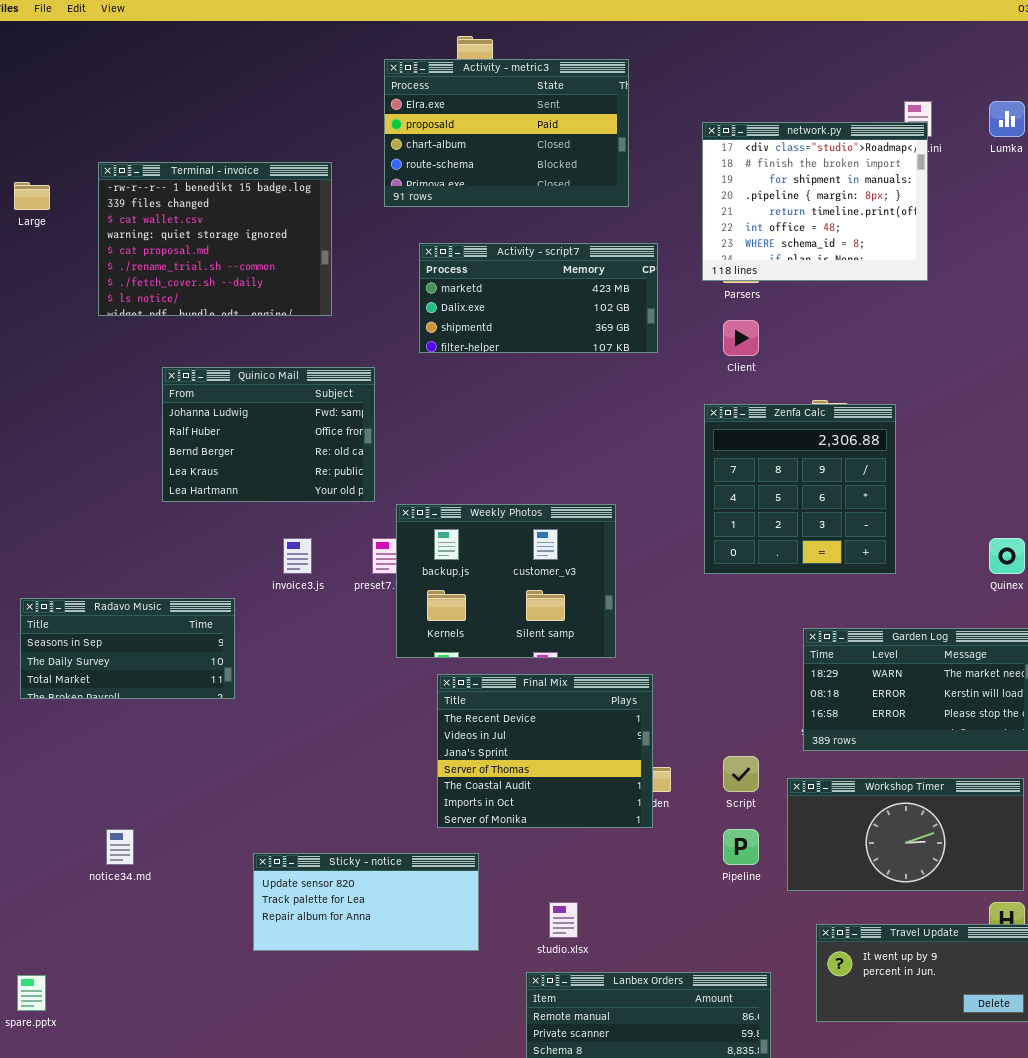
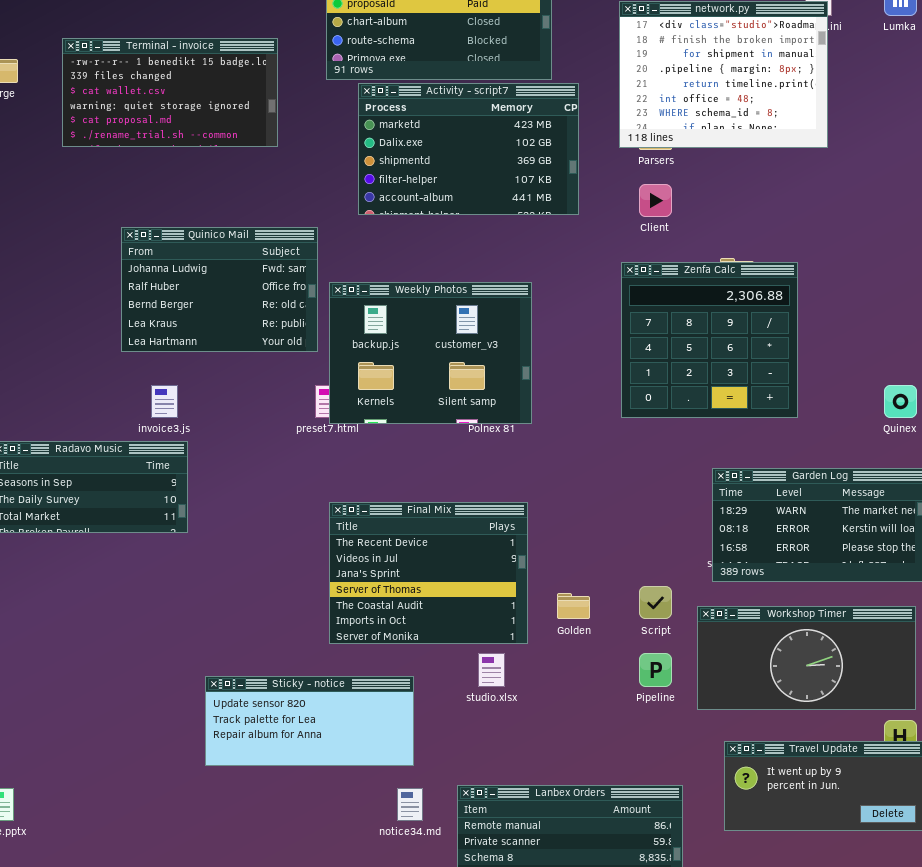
Terminal - invoice: [98,162,332,316] -> [62,38,278,147], resized
Activity - script7: [419,243,658,353] -> [358,83,579,215], resized
Weekly Photos: [396,504,616,658] -> [329,282,532,424], moved
invoice3.js: [283,538,312,574] -> [151,385,178,418], moved
Final Mix: [437,674,653,828] -> [329,502,528,644], moved
notice34.md: [106,829,134,865] -> [397,788,423,821], moved
studio.xlsx: [549,902,578,938] -> [478,653,505,687], moved

